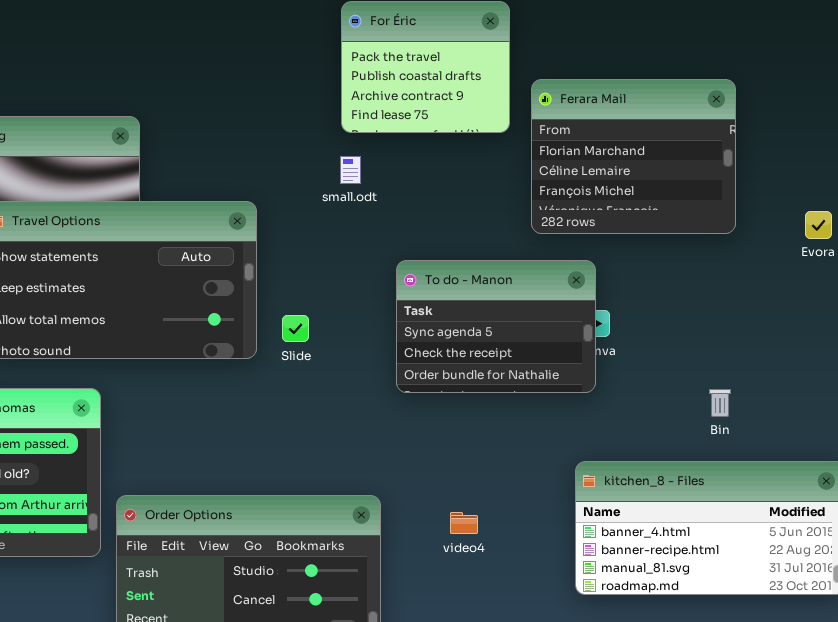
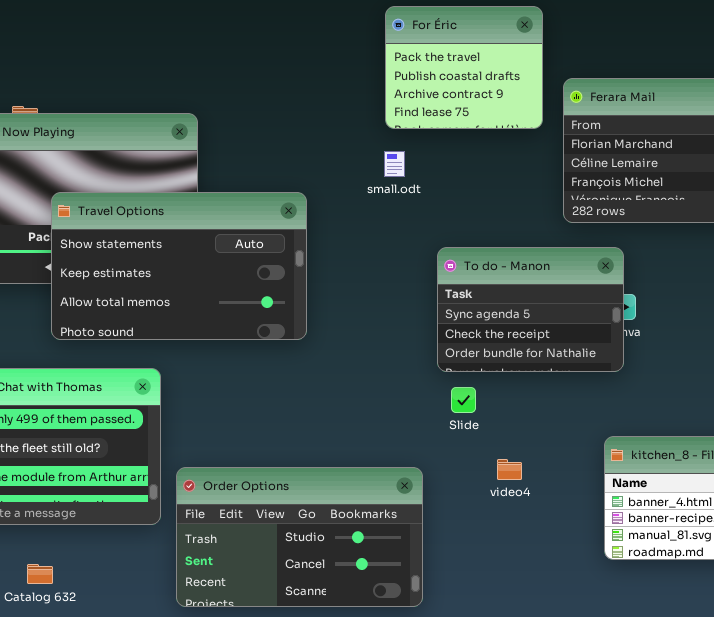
Slide: [282,315,309,342] -> [451,387,476,413], moved
video4: [450,512,478,534] -> [497,459,522,480], moved

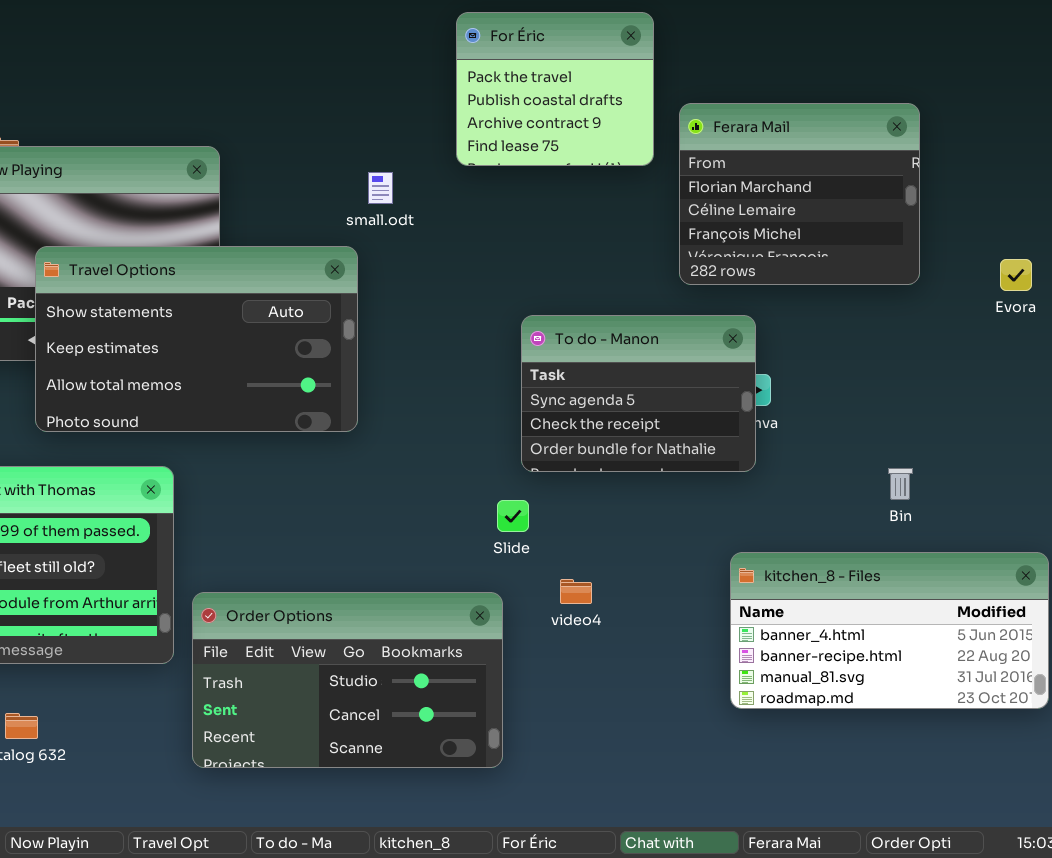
small.odt: [384,151,405,177] -> [368,172,393,204], moved
Slide: [451,387,476,413] -> [497,500,529,532], moved
video4: [497,459,522,480] -> [560,579,592,604], moved

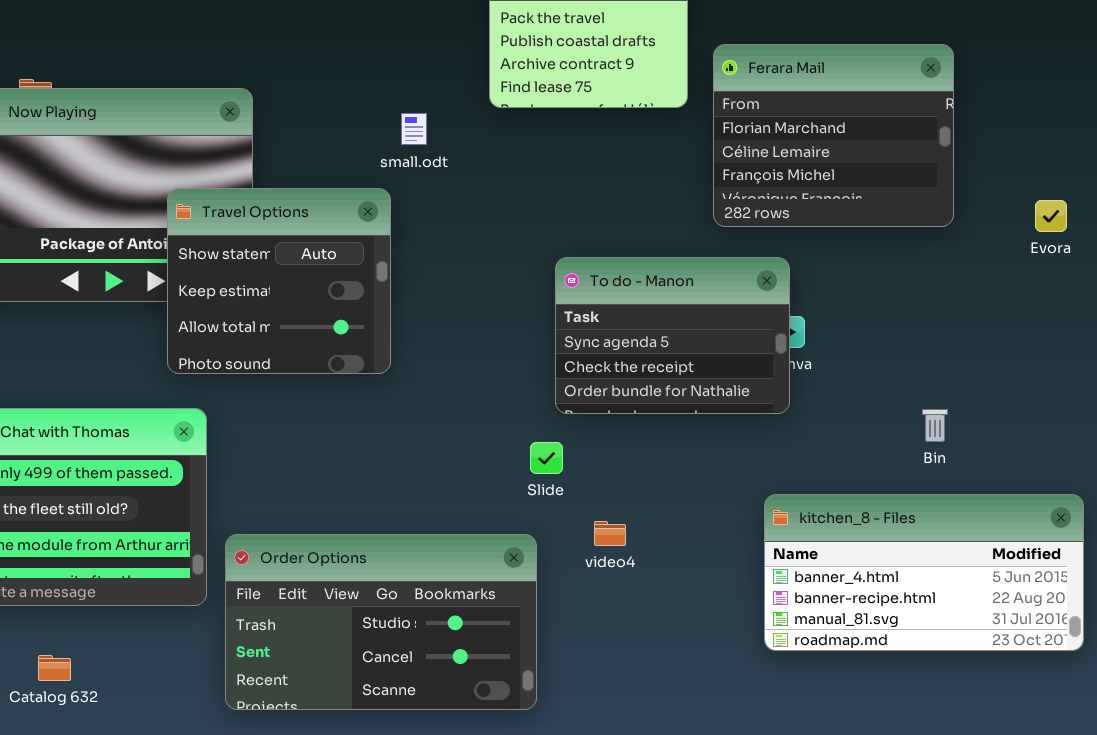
Travel Options: [35,246,358,432] -> [167,188,391,374], resized

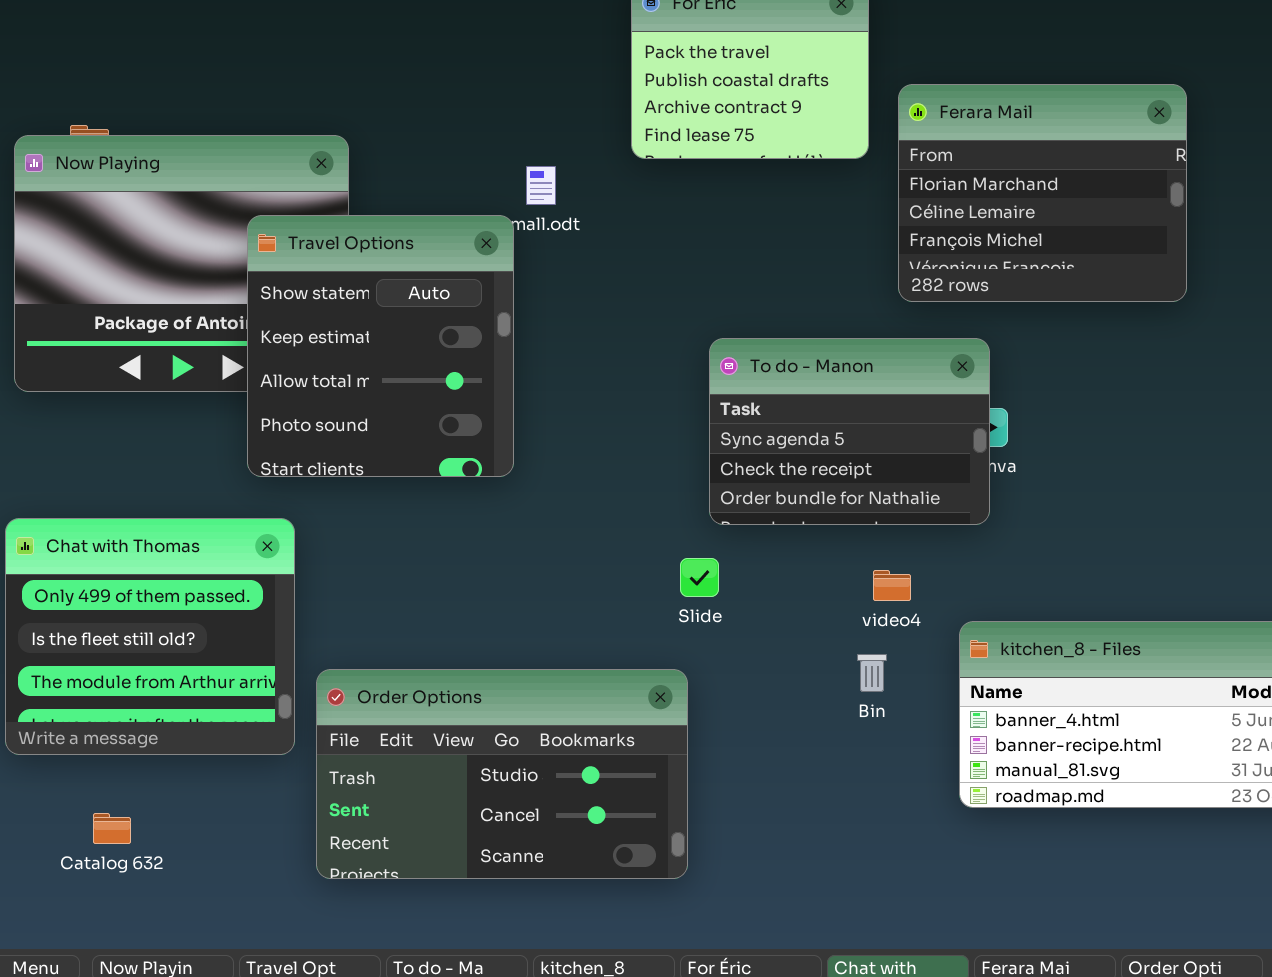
Travel Options: [167,188,391,374] -> [247,215,514,477], resized
Bin: [922,409,948,442] -> [857,654,887,692], moved
video4: [594,521,626,546] -> [873,570,911,601], moved

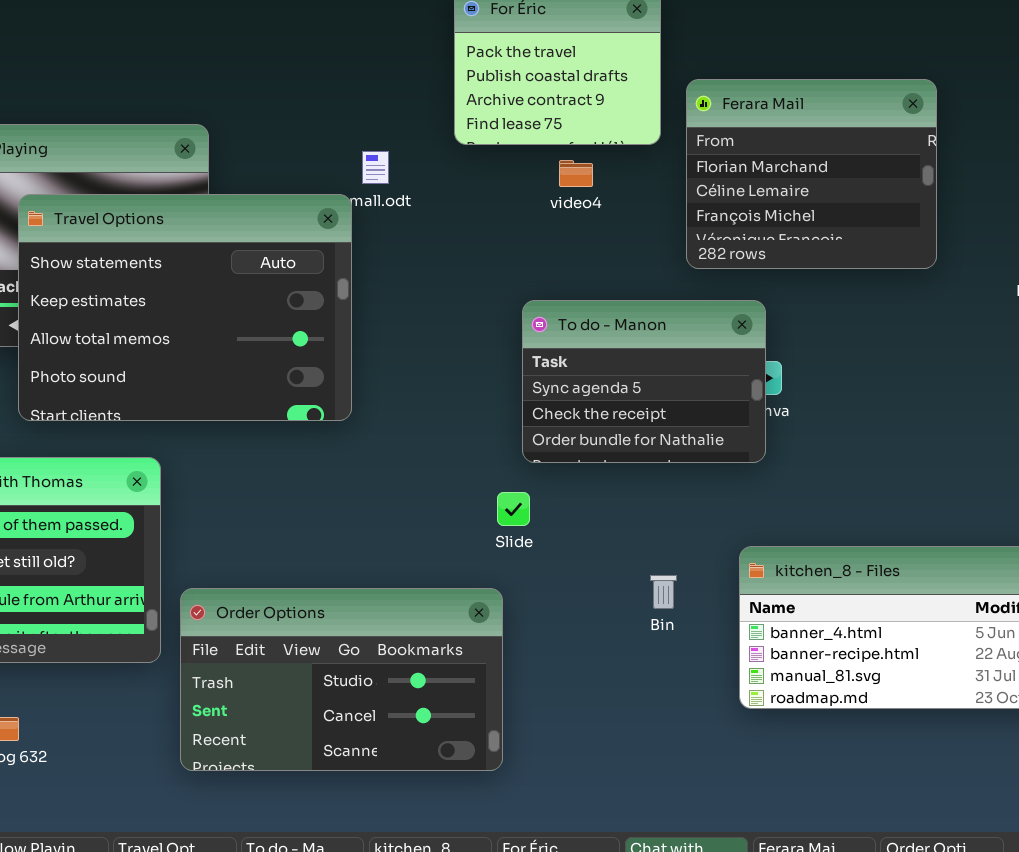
Travel Options: [247,215,514,477] -> [18,194,352,421], resized
video4: [873,570,911,601] -> [559,160,593,187], moved

